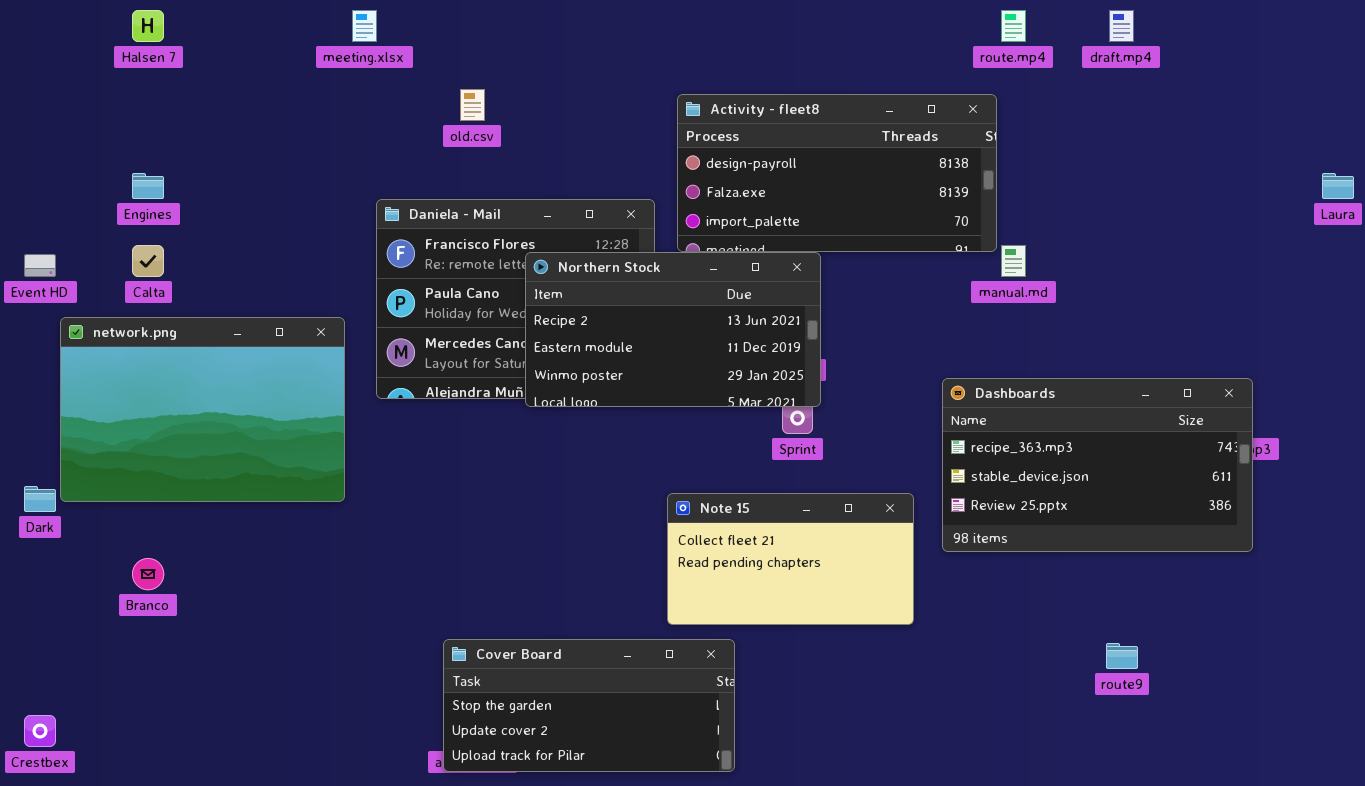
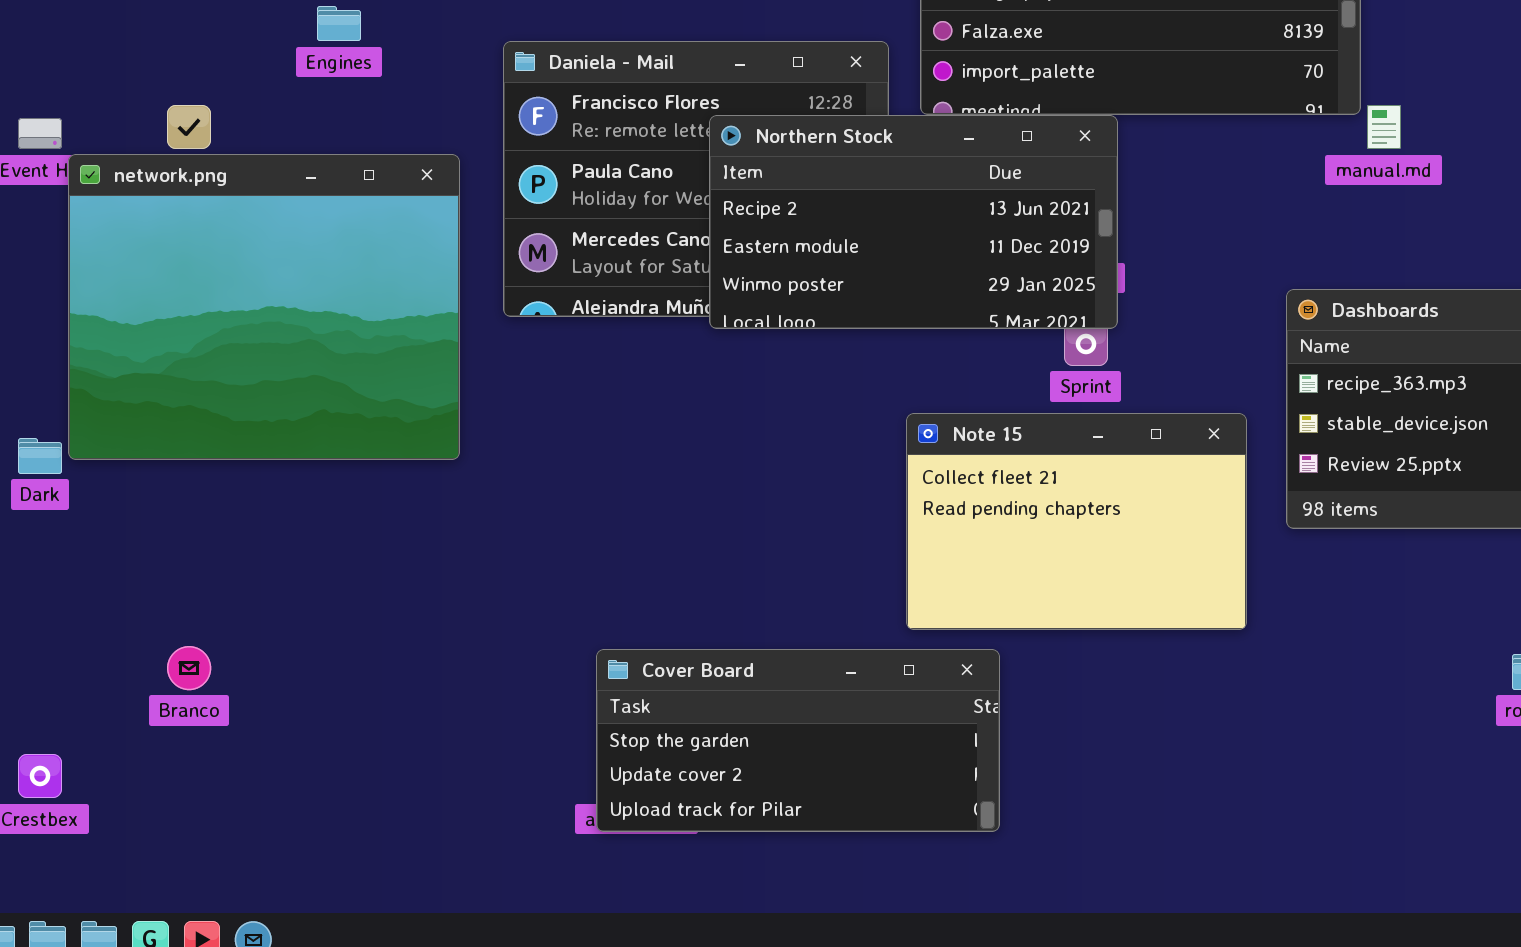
Engines: [132,173,164,199] -> [317,6,361,41], moved
network.png: [60,317,345,502] -> [68,154,460,460], resized
Note 15: [667,493,914,625] -> [906,413,1247,630], resized
Branco: [132,558,164,590] -> [167,646,211,690], moved

